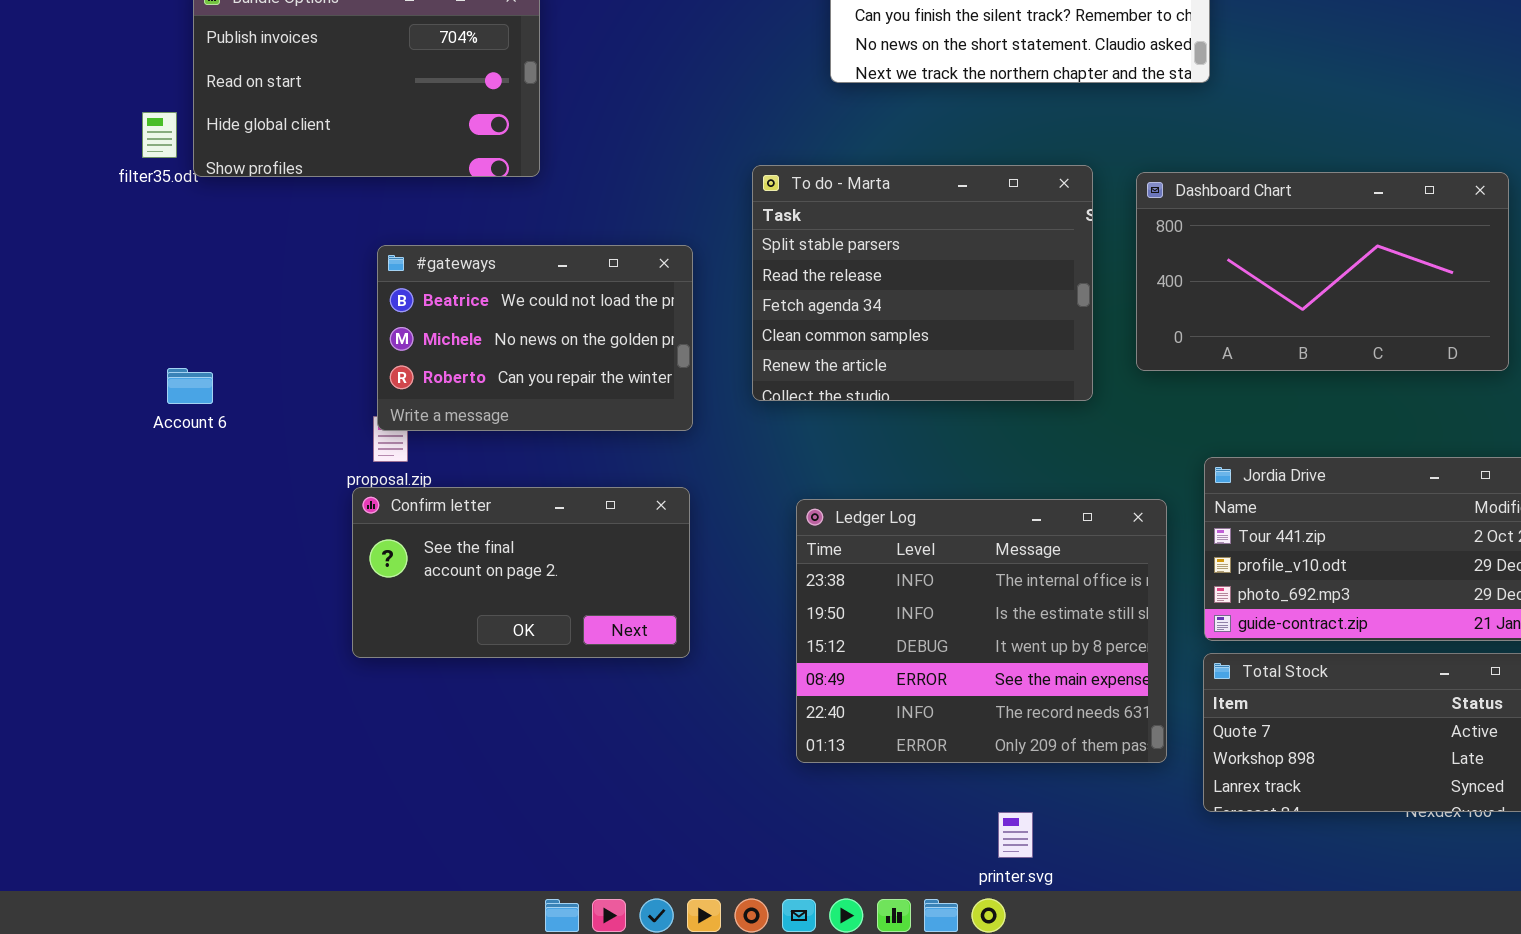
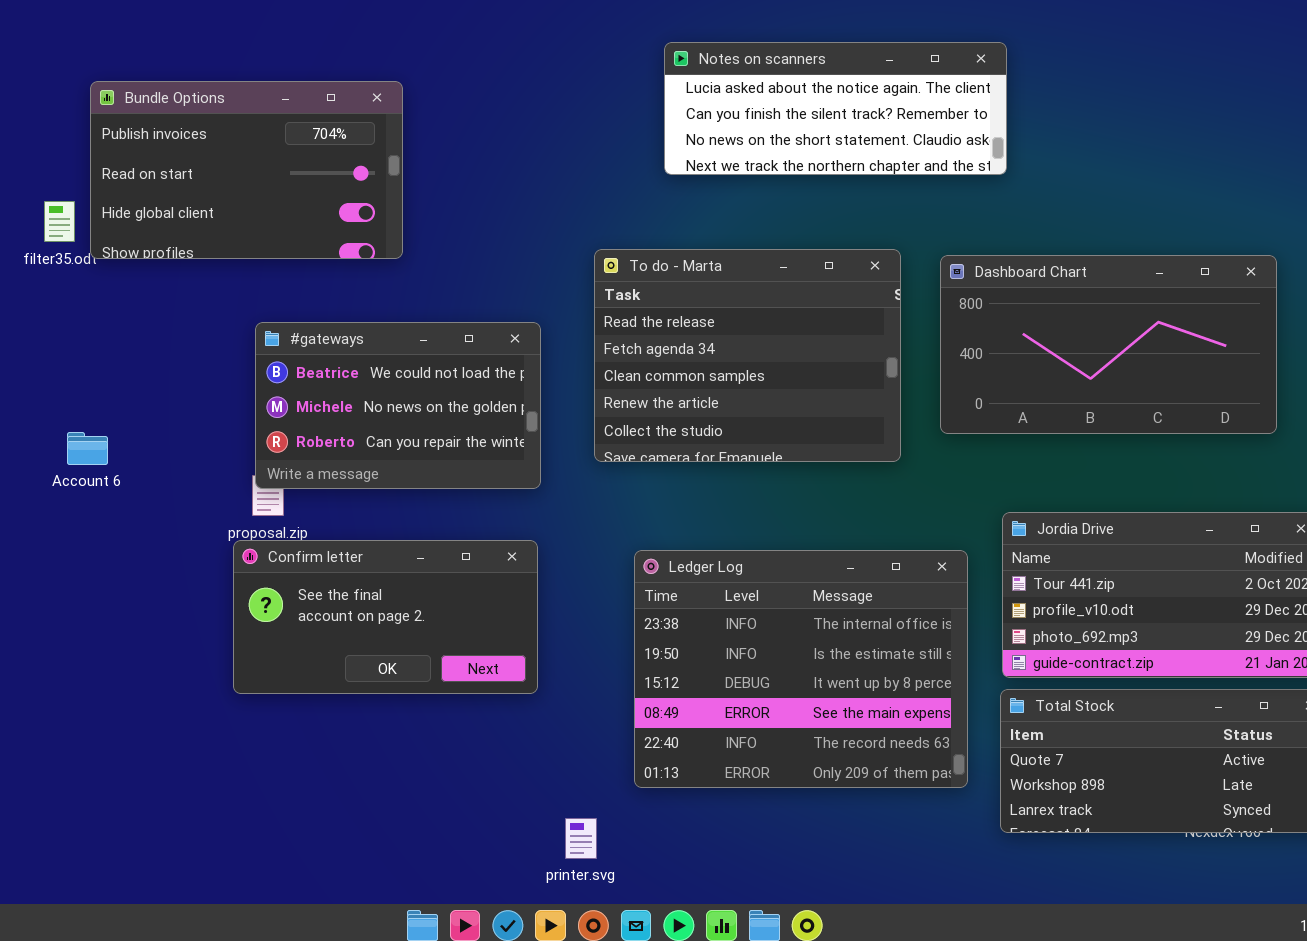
To do - Marta: [752,165,1093,401] -> [594,249,901,462], scrolled down 1 row
printer.svg: [998,812,1033,858] -> [565,818,597,859], moved

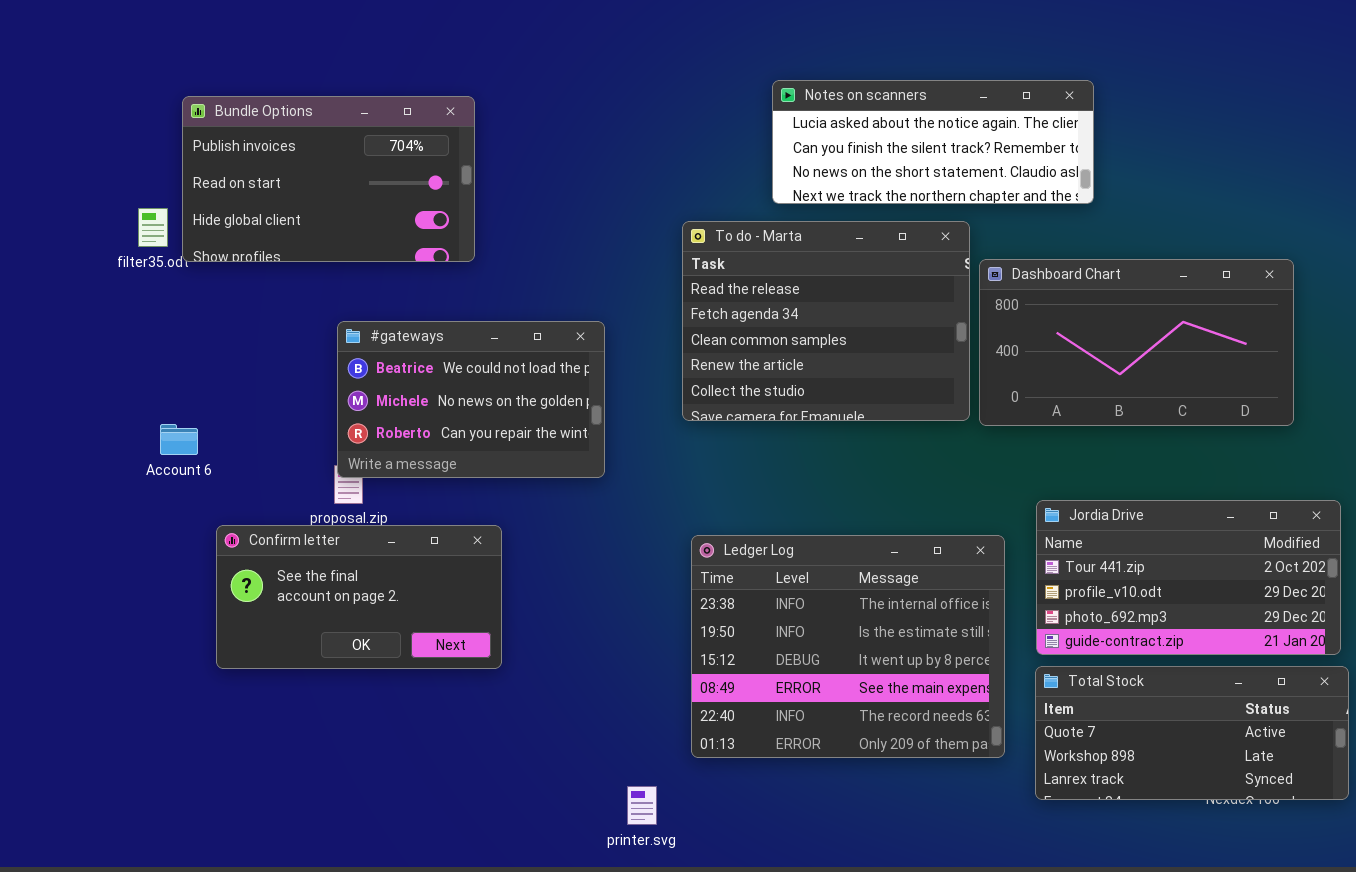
Notes on scanners: [664,42,1007,175] -> [772,80,1094,204], moved
To do - Marta: [594,249,901,462] -> [682,221,970,421], moved
Confirm letter: [233,540,538,694] -> [216,525,502,669], moved

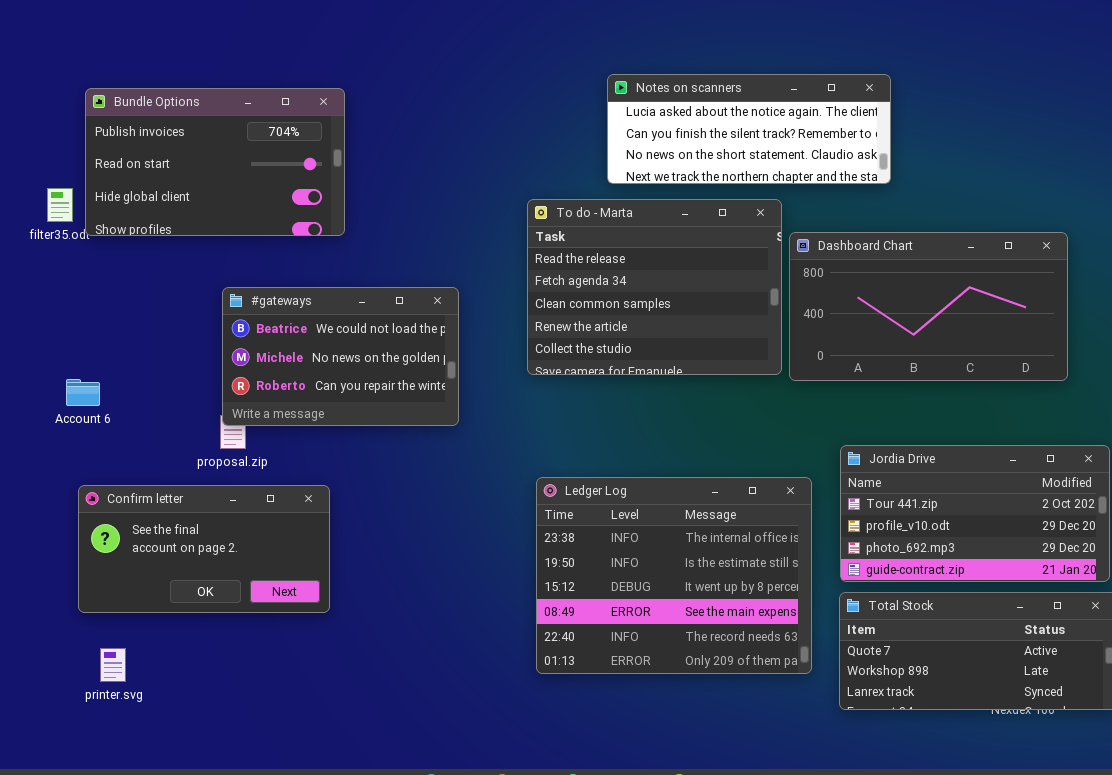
Confirm letter: [216,525,502,669] -> [78,485,330,613], moved
printer.svg: [627,786,657,825] -> [100,648,126,682], moved

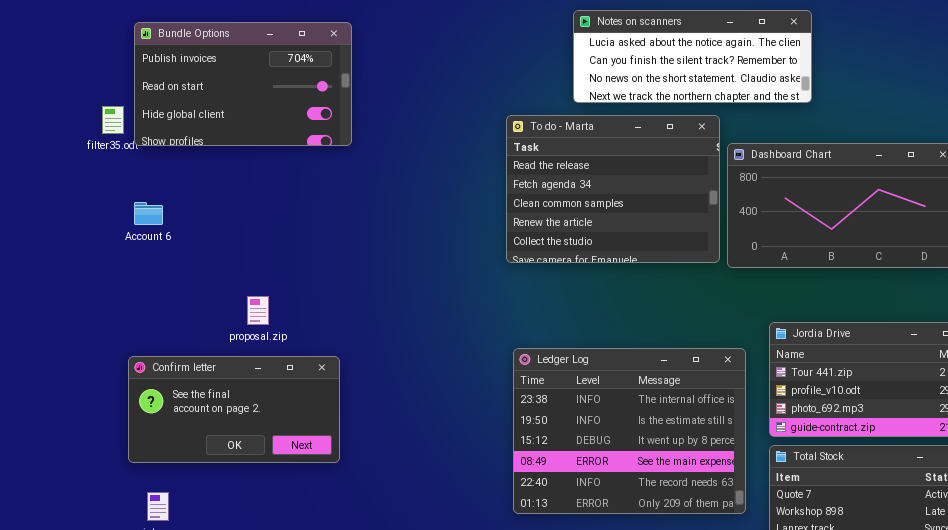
#gateways: [222,287,459,426] -> none, closed
Account 6: [66,379,100,406] -> [134,202,163,225], moved

